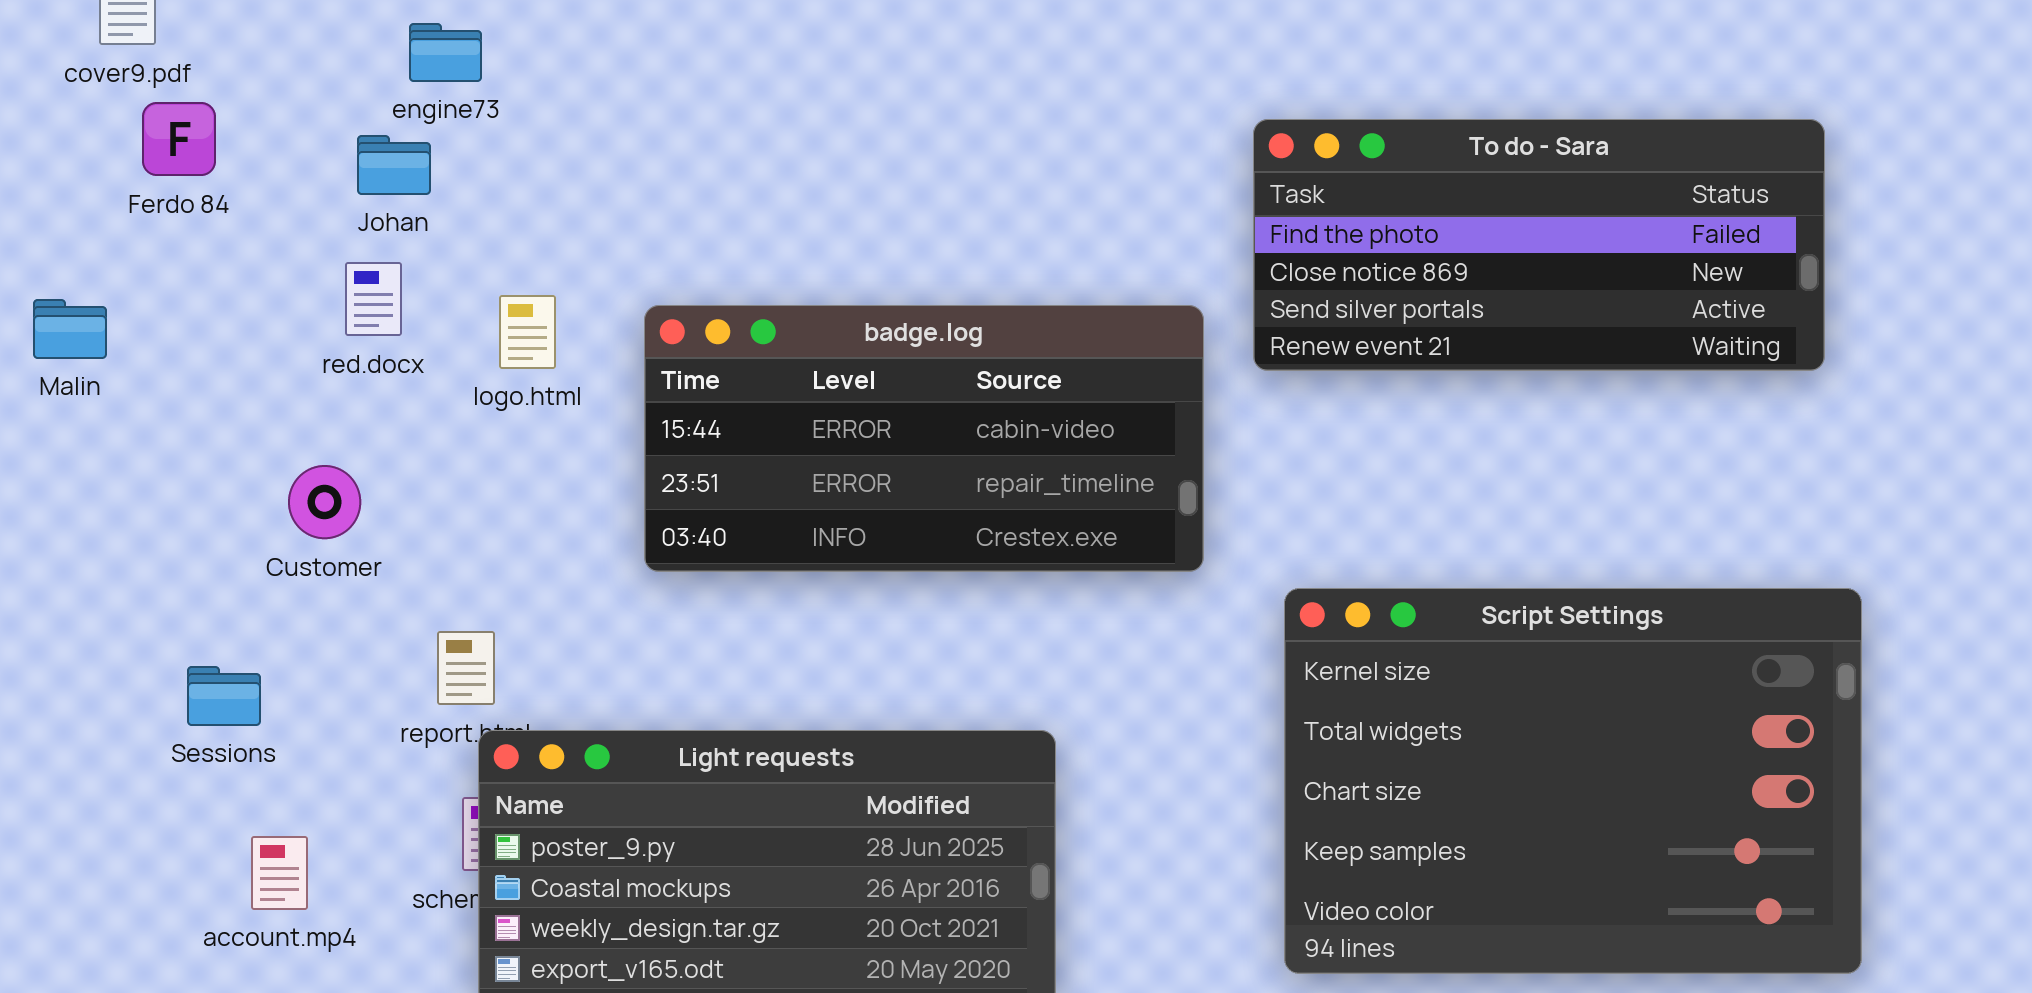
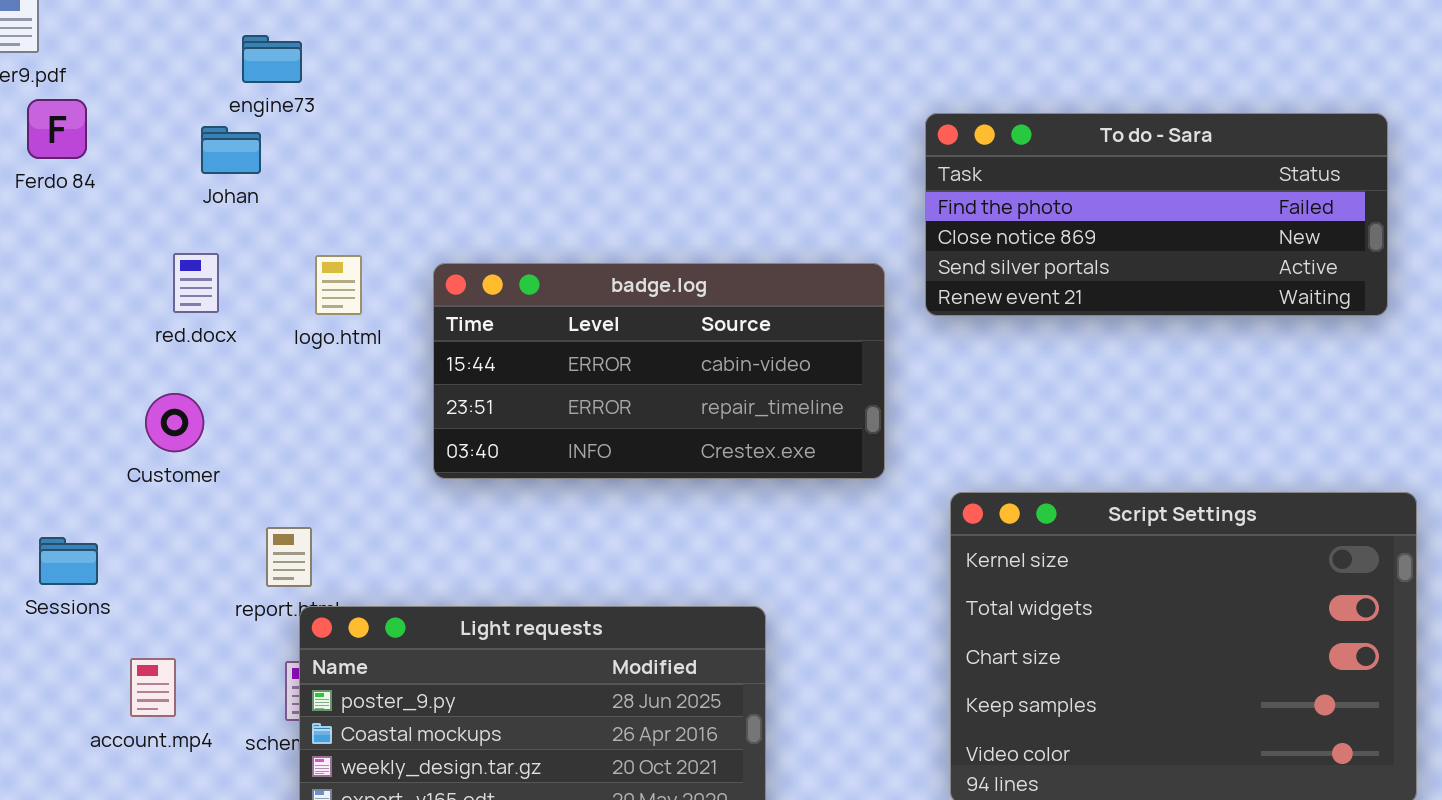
red.docx: [345,262,402,336] -> [173,253,219,313], moved
Sessions: [187,666,261,726] -> [39,537,98,585], moved
account.mp4: [251,836,308,910] -> [130,658,176,717], moved

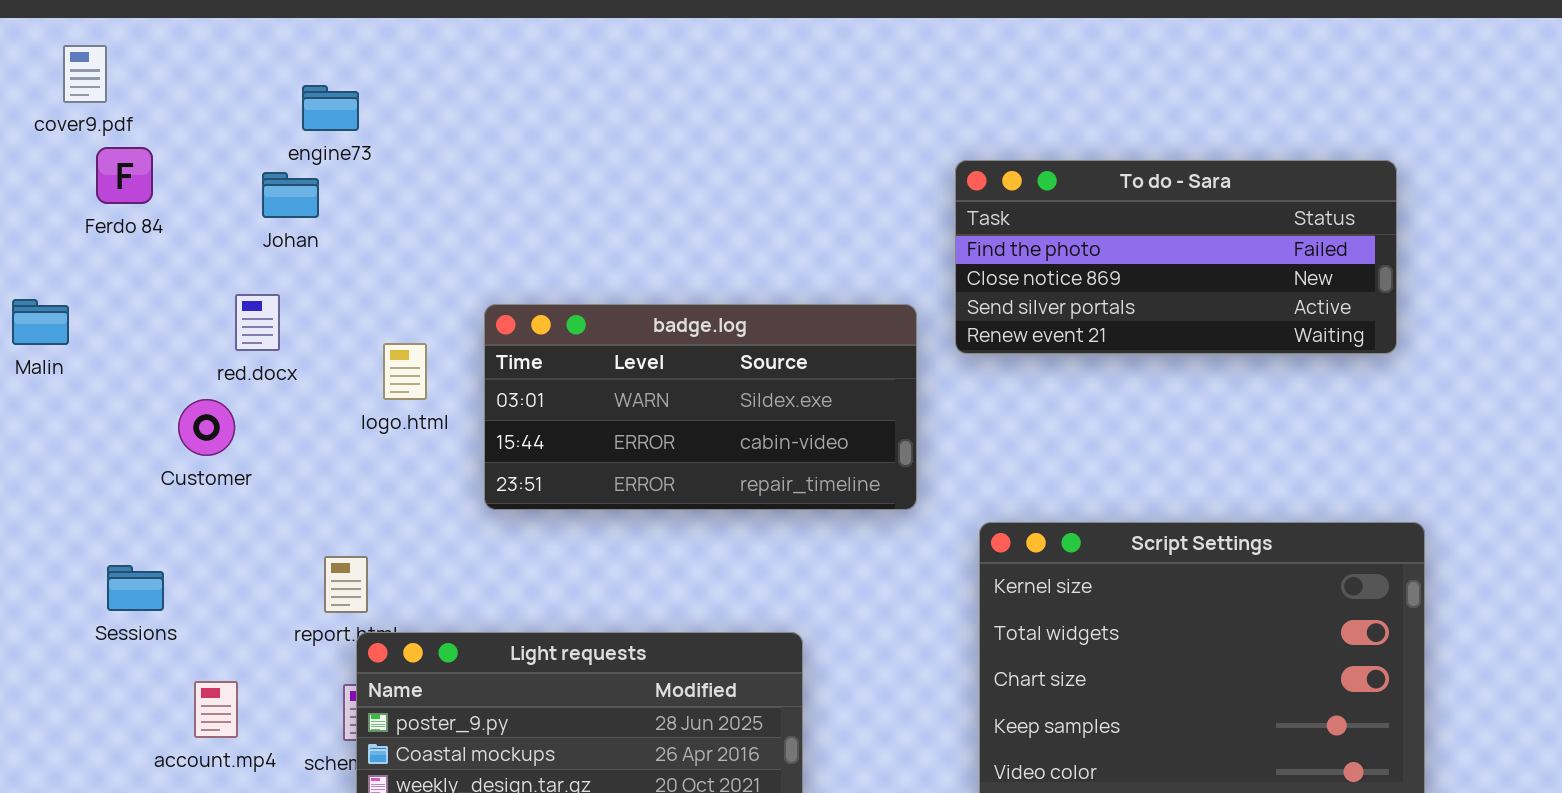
logo.html: [315,255,362,315] -> [383,343,427,400], moved
badge.log: [433,263,885,479] -> [484,304,917,510], scrolled up 1 row
Customer: [145,393,204,452] -> [178,399,235,456], moved

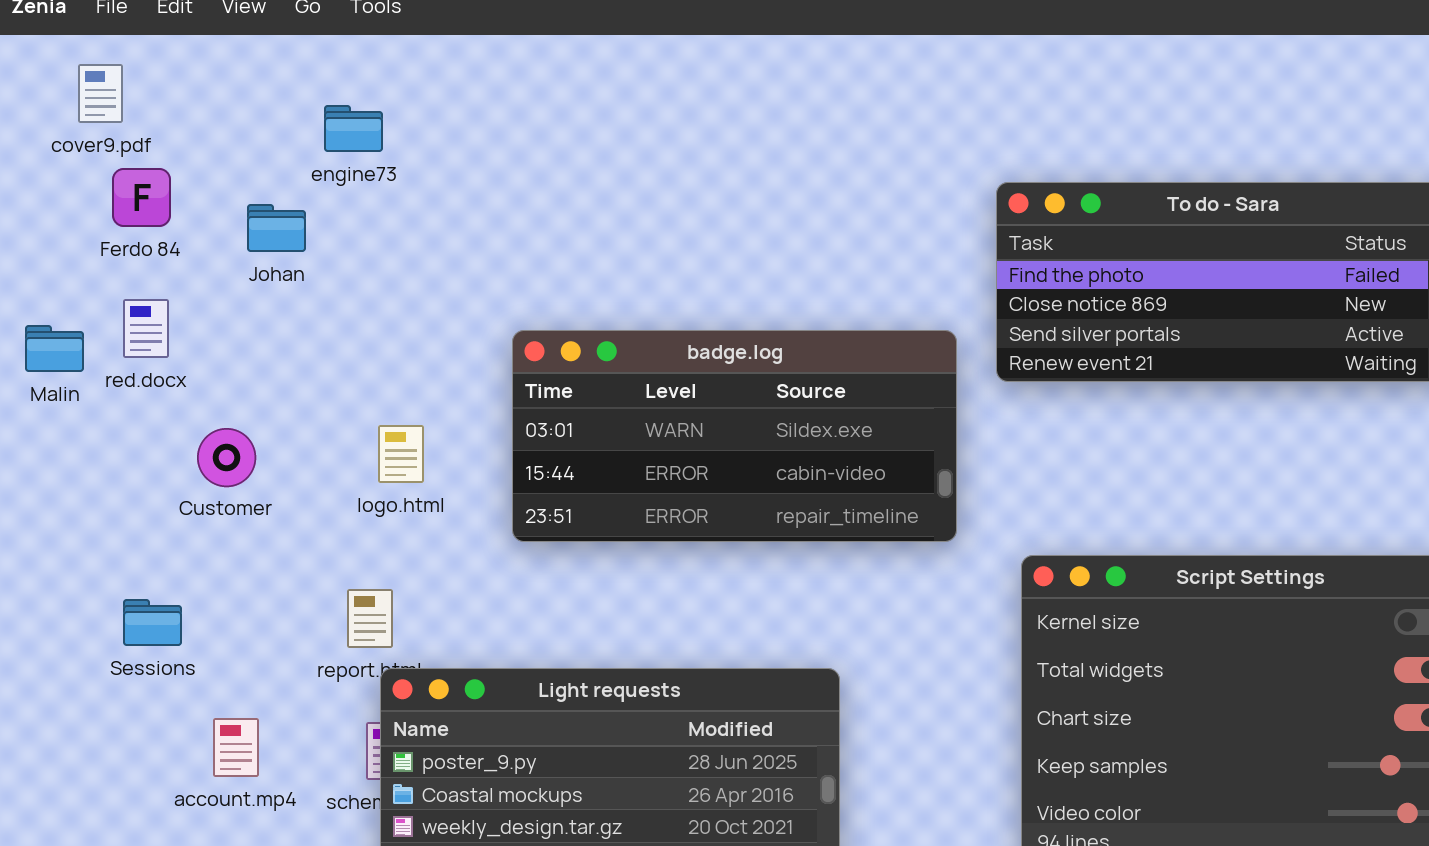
Johan: [262,172,319,218] -> [247,204,306,252], moved
red.docx: [235,294,280,351] -> [123,299,169,358], moved
logo.html: [383,343,427,400] -> [378,425,424,483], moved

